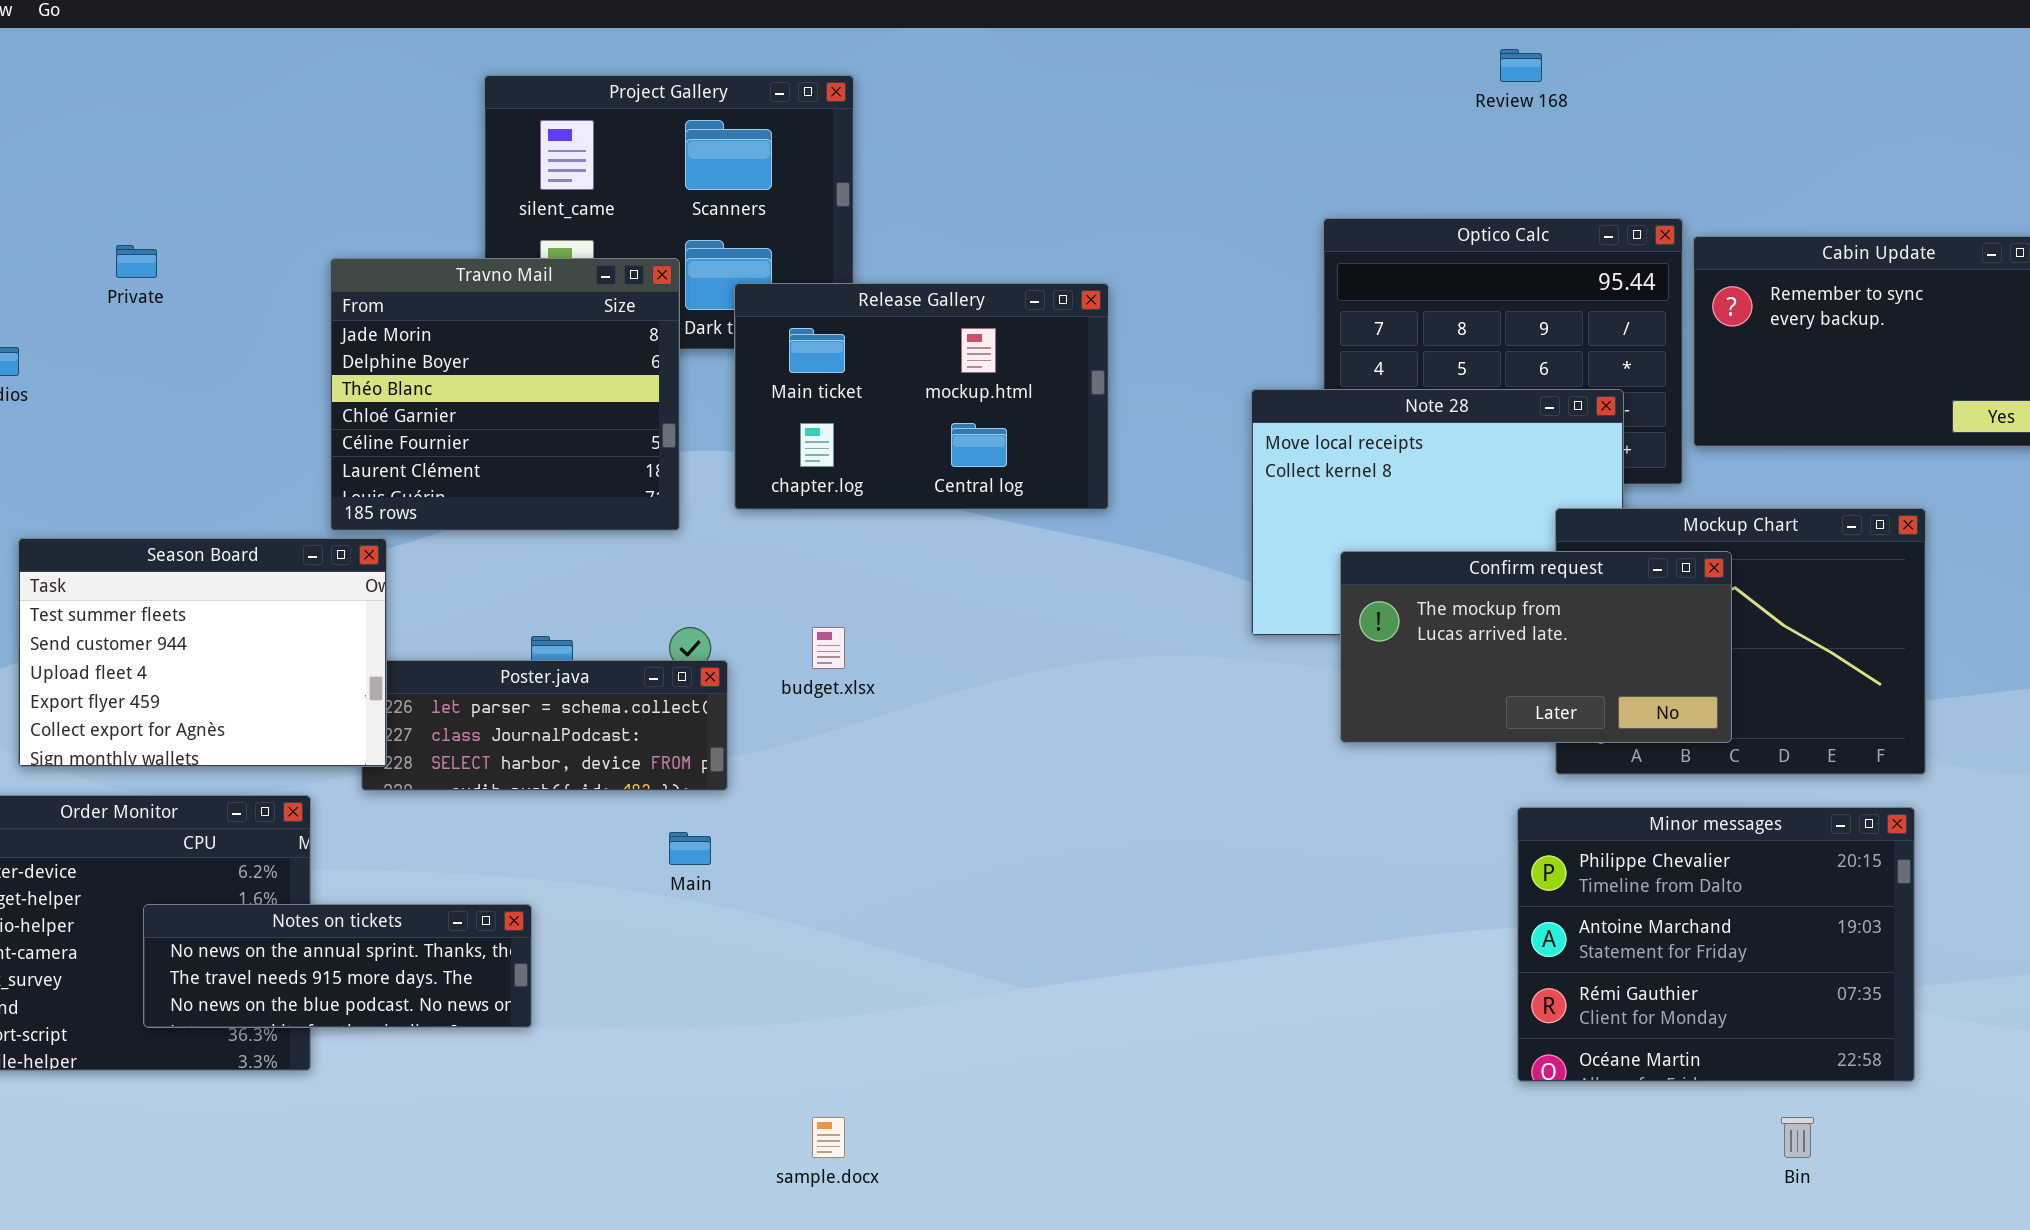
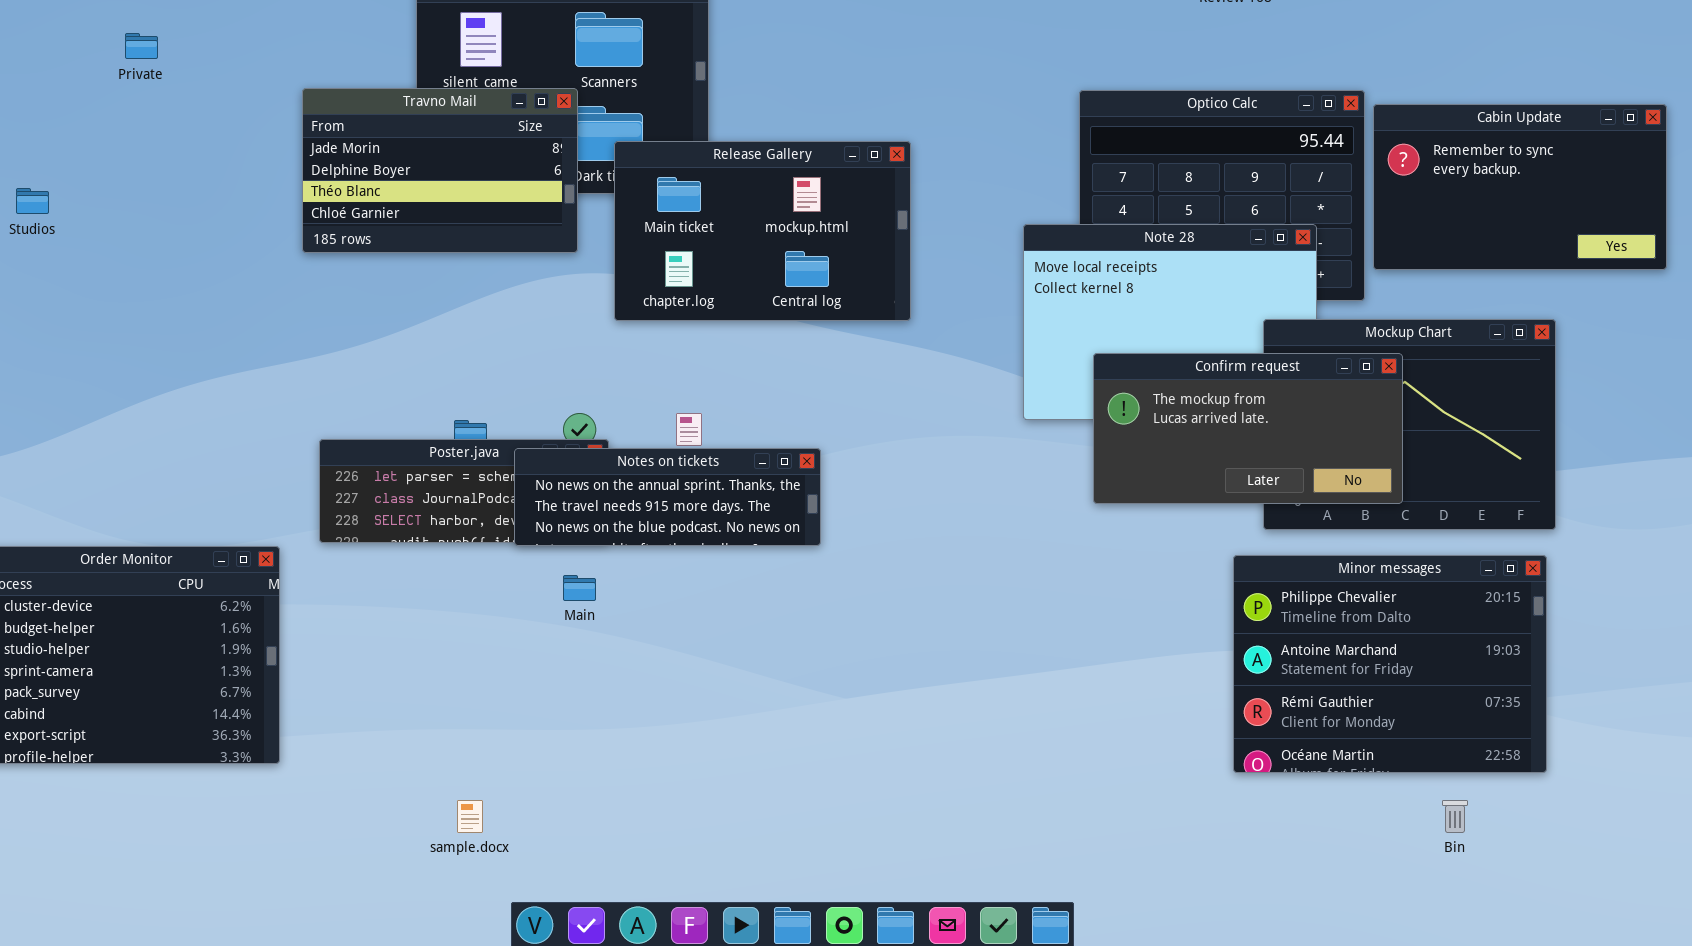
Private: [116,245,157,278] -> [125,33,158,59], moved
Travno Mail: [330,258,680,531] -> [302,88,578,253], moved, resized
Season Board: [18,538,387,767] -> none, closed
Notes on tickets: [143,904,532,1028] -> [514,448,821,546], moved
sample.docx: [812,1117,845,1158] -> [457,800,483,833], moved

